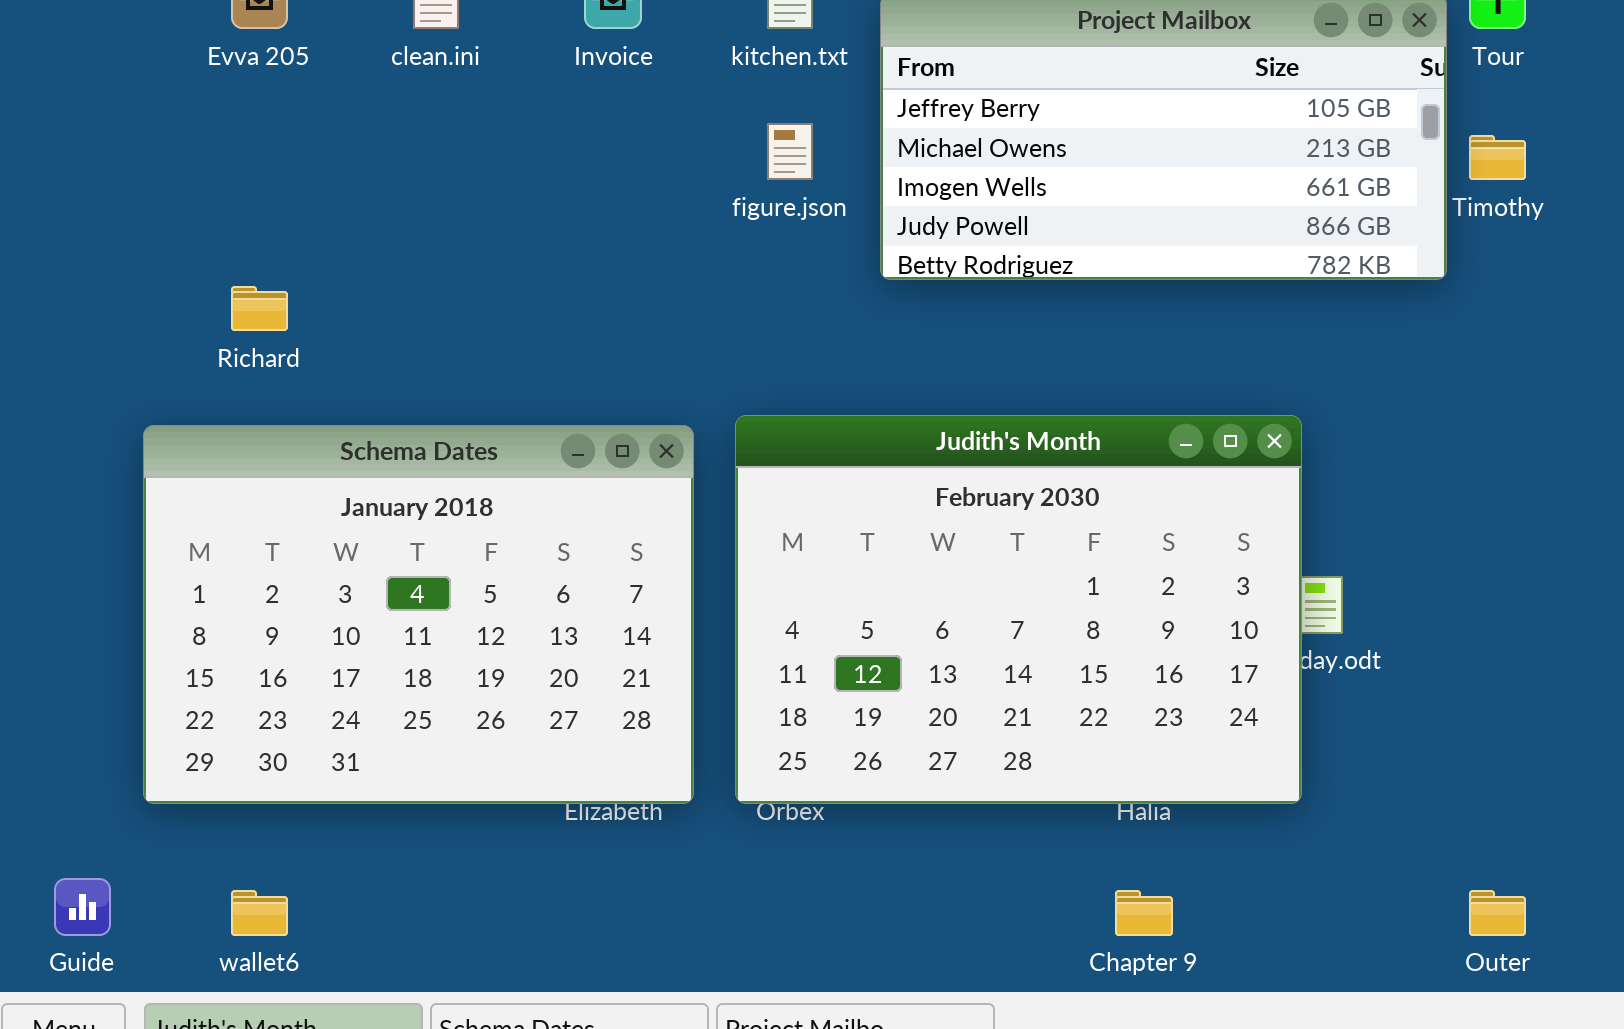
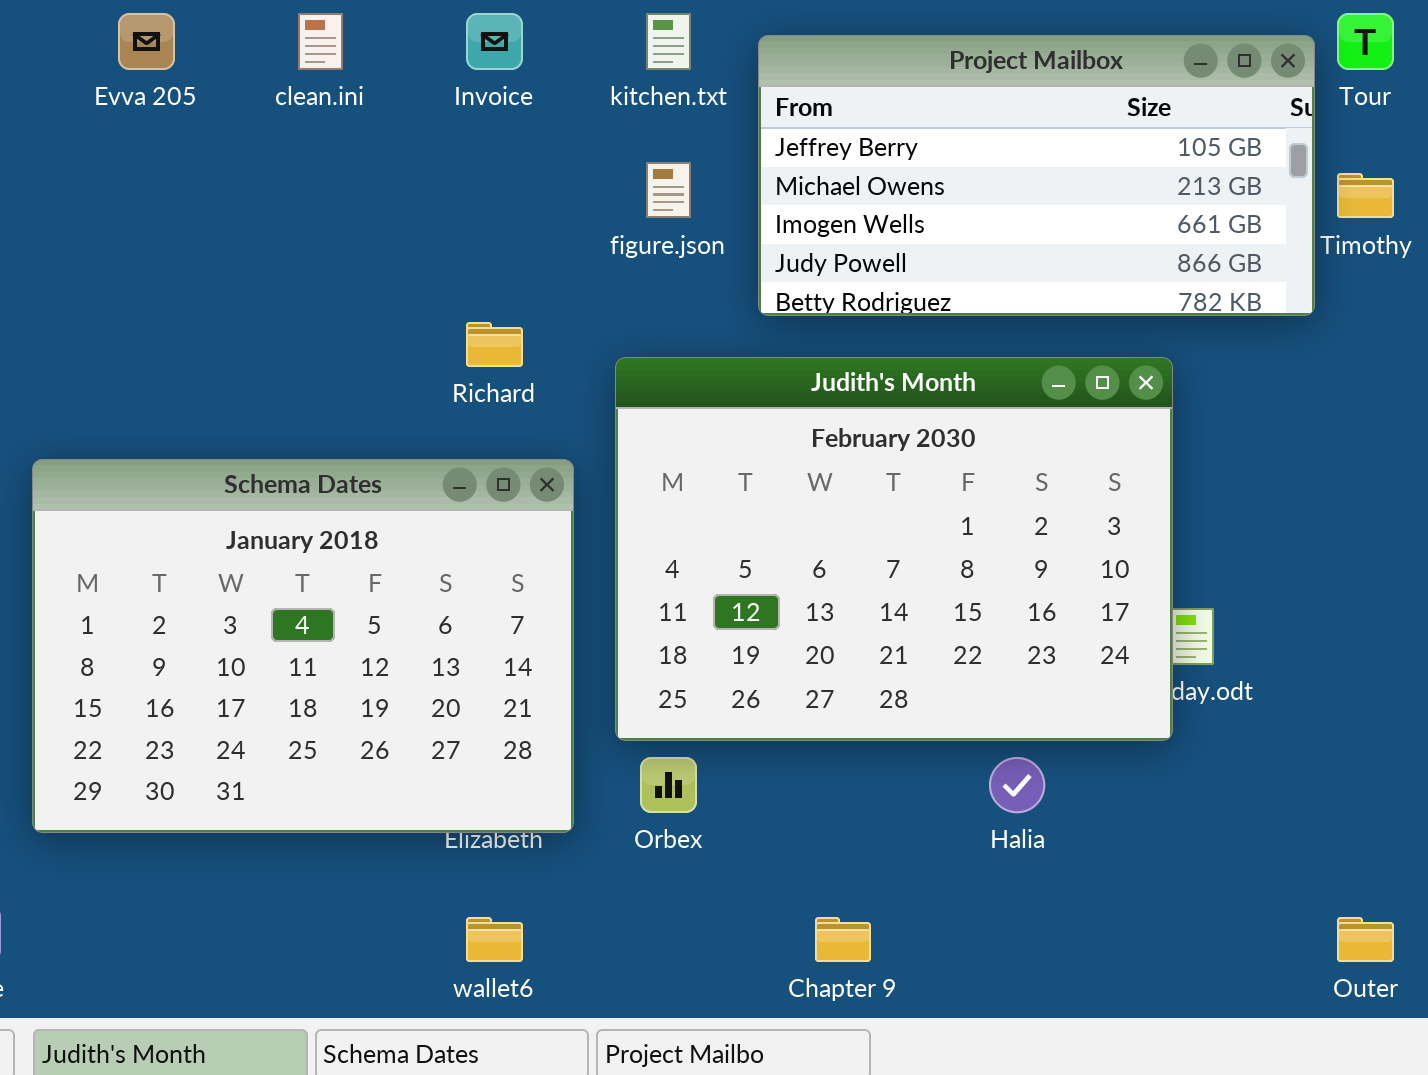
Richard: [231,286,288,331] -> [466,322,523,367], moved
Judith's Month: [735,415,1302,804] -> [615,357,1173,741], moved
wallet6: [231,890,288,936] -> [466,917,523,962], moved
Chapter 9: [1115,890,1173,936] -> [815,917,871,962], moved

